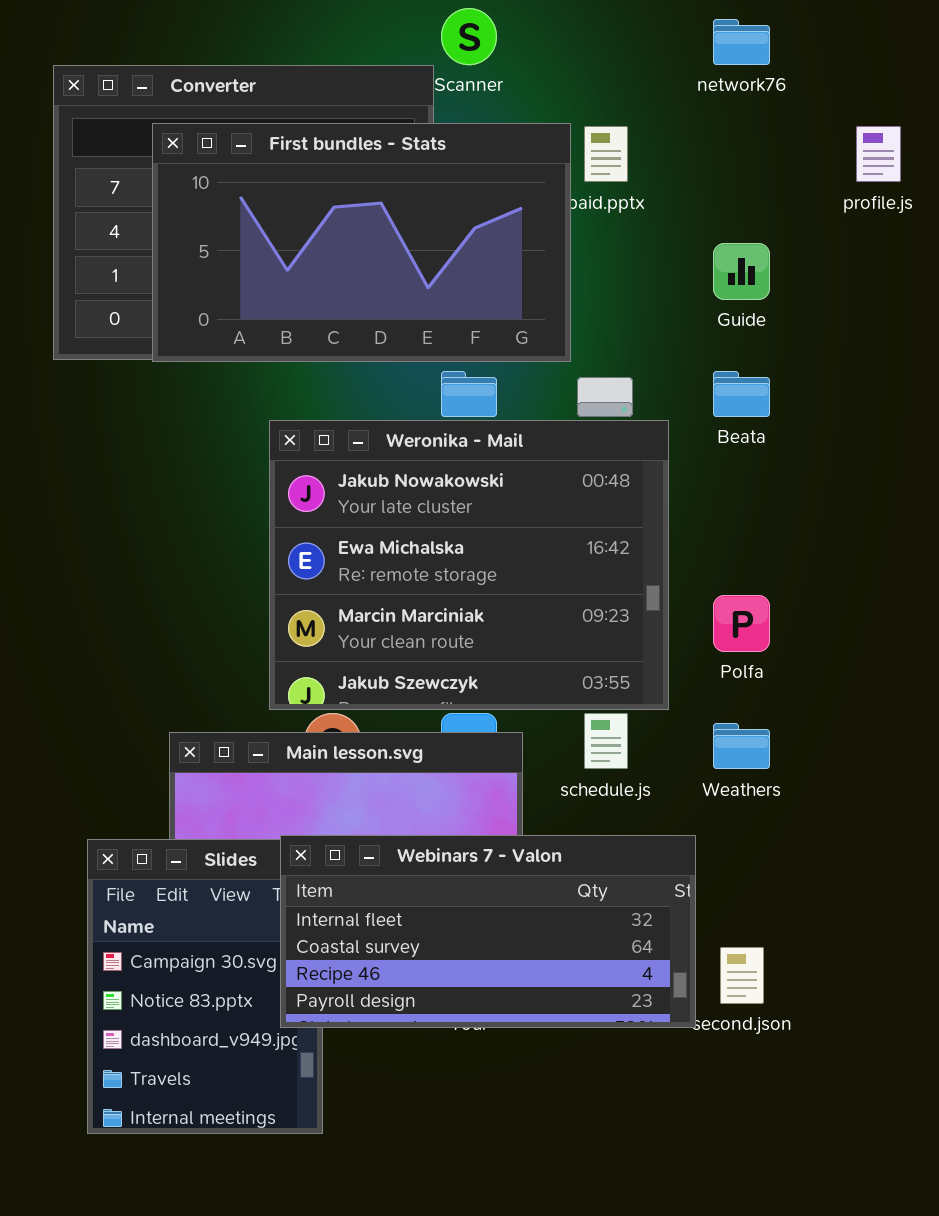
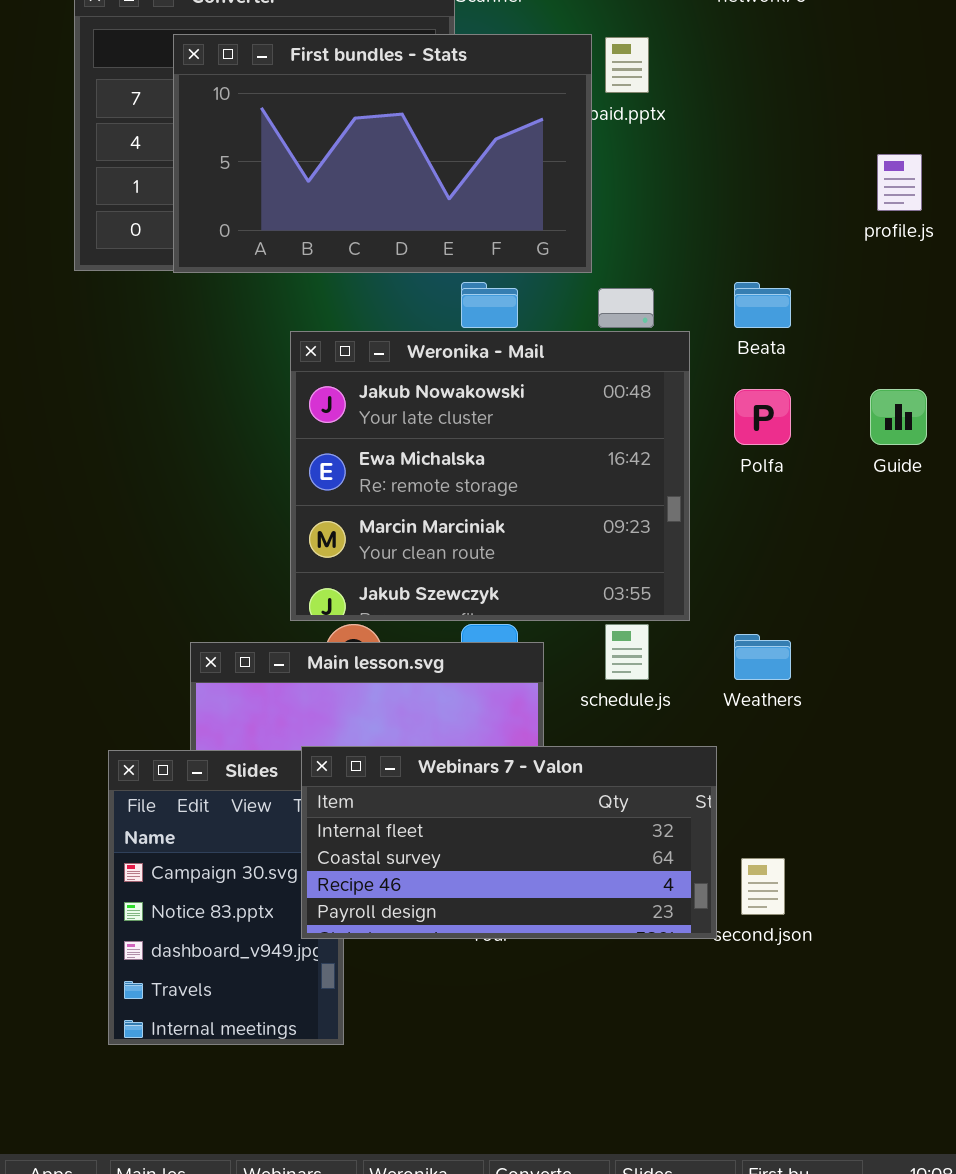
profile.js: [856,126,901,182] -> [877,154,922,211], moved
Guide: [713,243,770,300] -> [870,389,927,445], moved
Polfa: [713,595,770,652] -> [734,389,791,445], moved

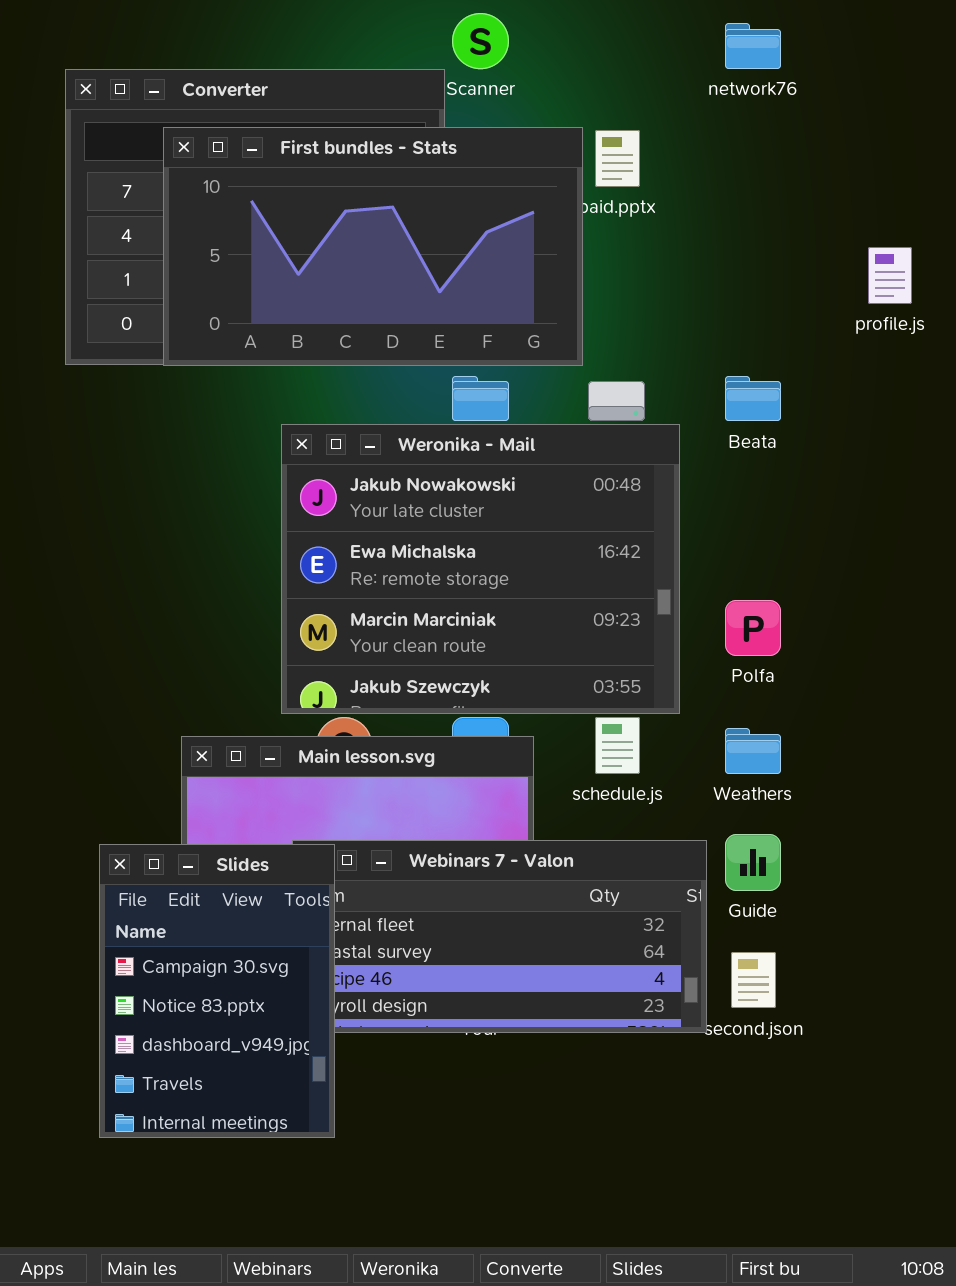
Polfa: [734,389,791,445] -> [725,600,781,656], moved
Guide: [870,389,927,445] -> [725,834,781,891], moved
Slides: [108,750,344,1045] -> [99,844,335,1138], raised

